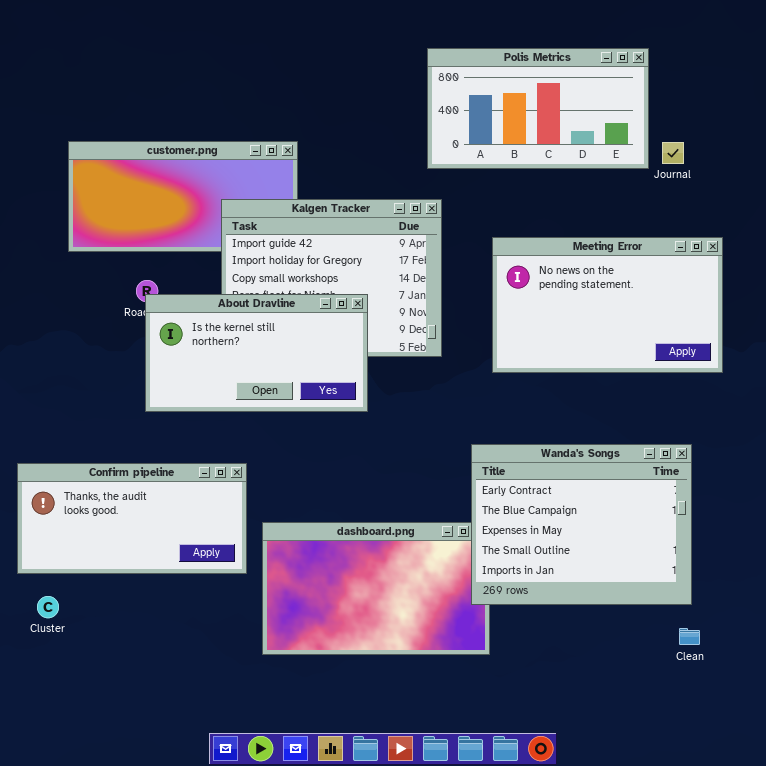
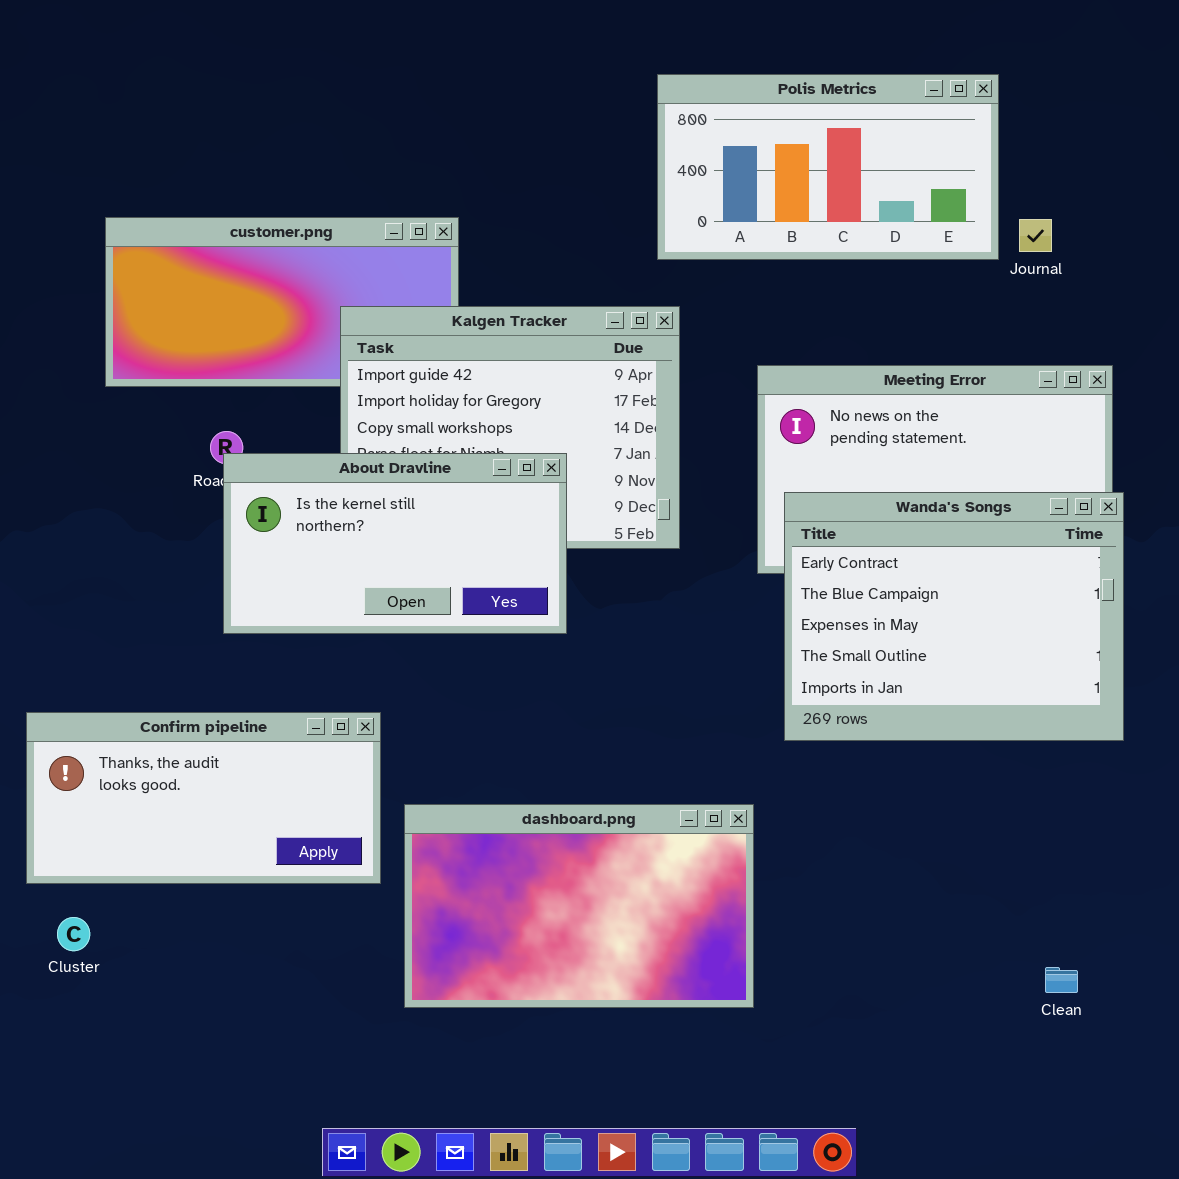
Wanda's Songs: [471,444,692,605] -> [784,492,1124,741], moved

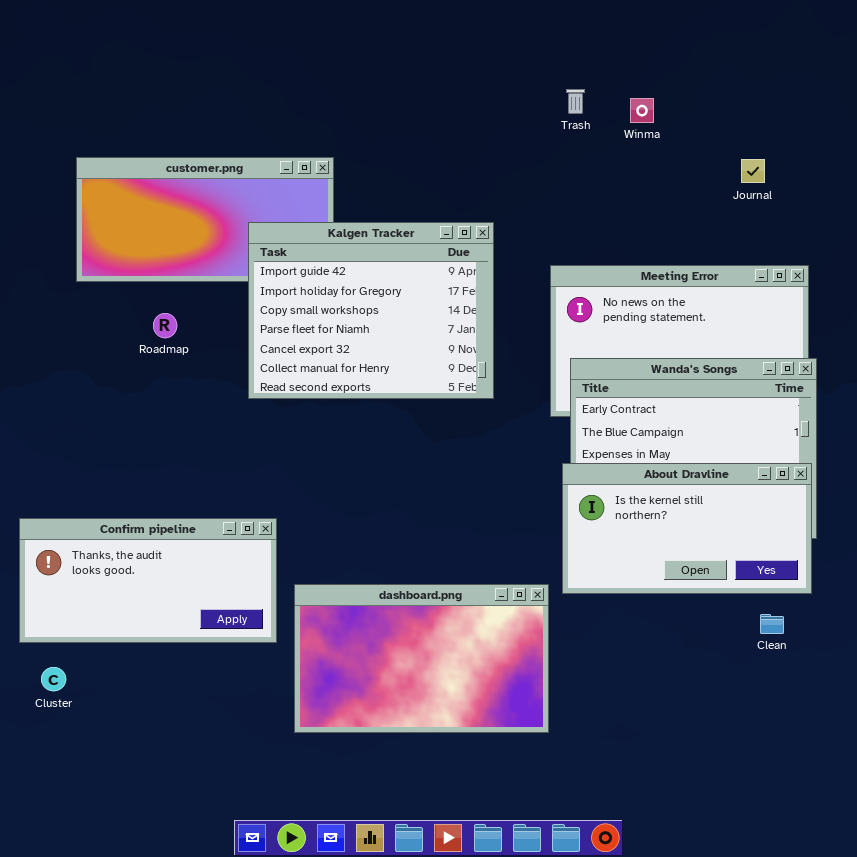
Polis Metrics: [657,74,999,260] -> none, closed
About Dravline: [223,453,567,634] -> [562,463,812,594], moved
Clean: [1045,967,1078,993] -> [760,614,784,634], moved

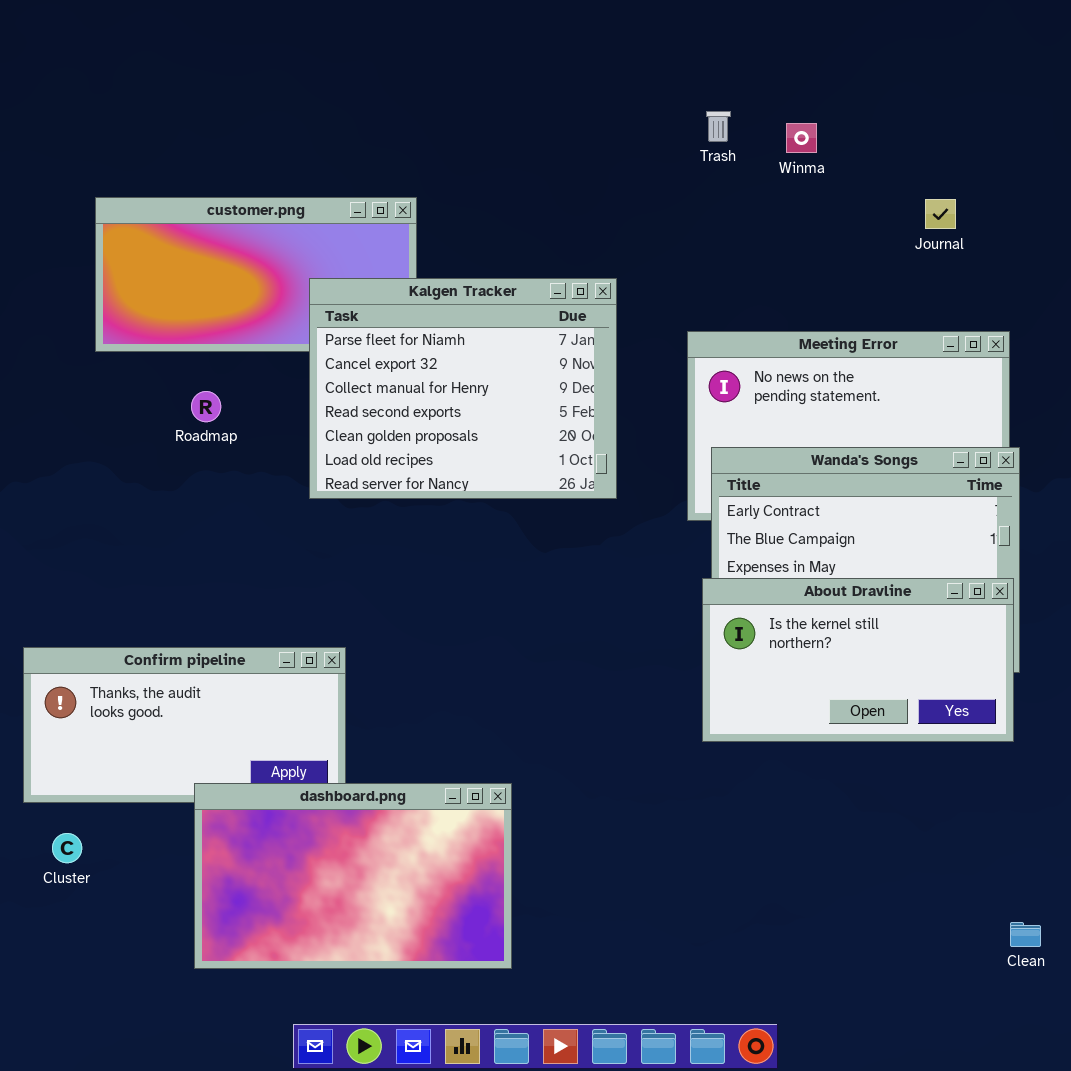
Kalgen Tracker: [248,222,494,399] -> [309,278,617,499], scrolled down 3 rows
dashboard.png: [294,584,549,733] -> [194,783,512,969], moved
Clean: [760,614,784,634] -> [1010,922,1041,947], moved

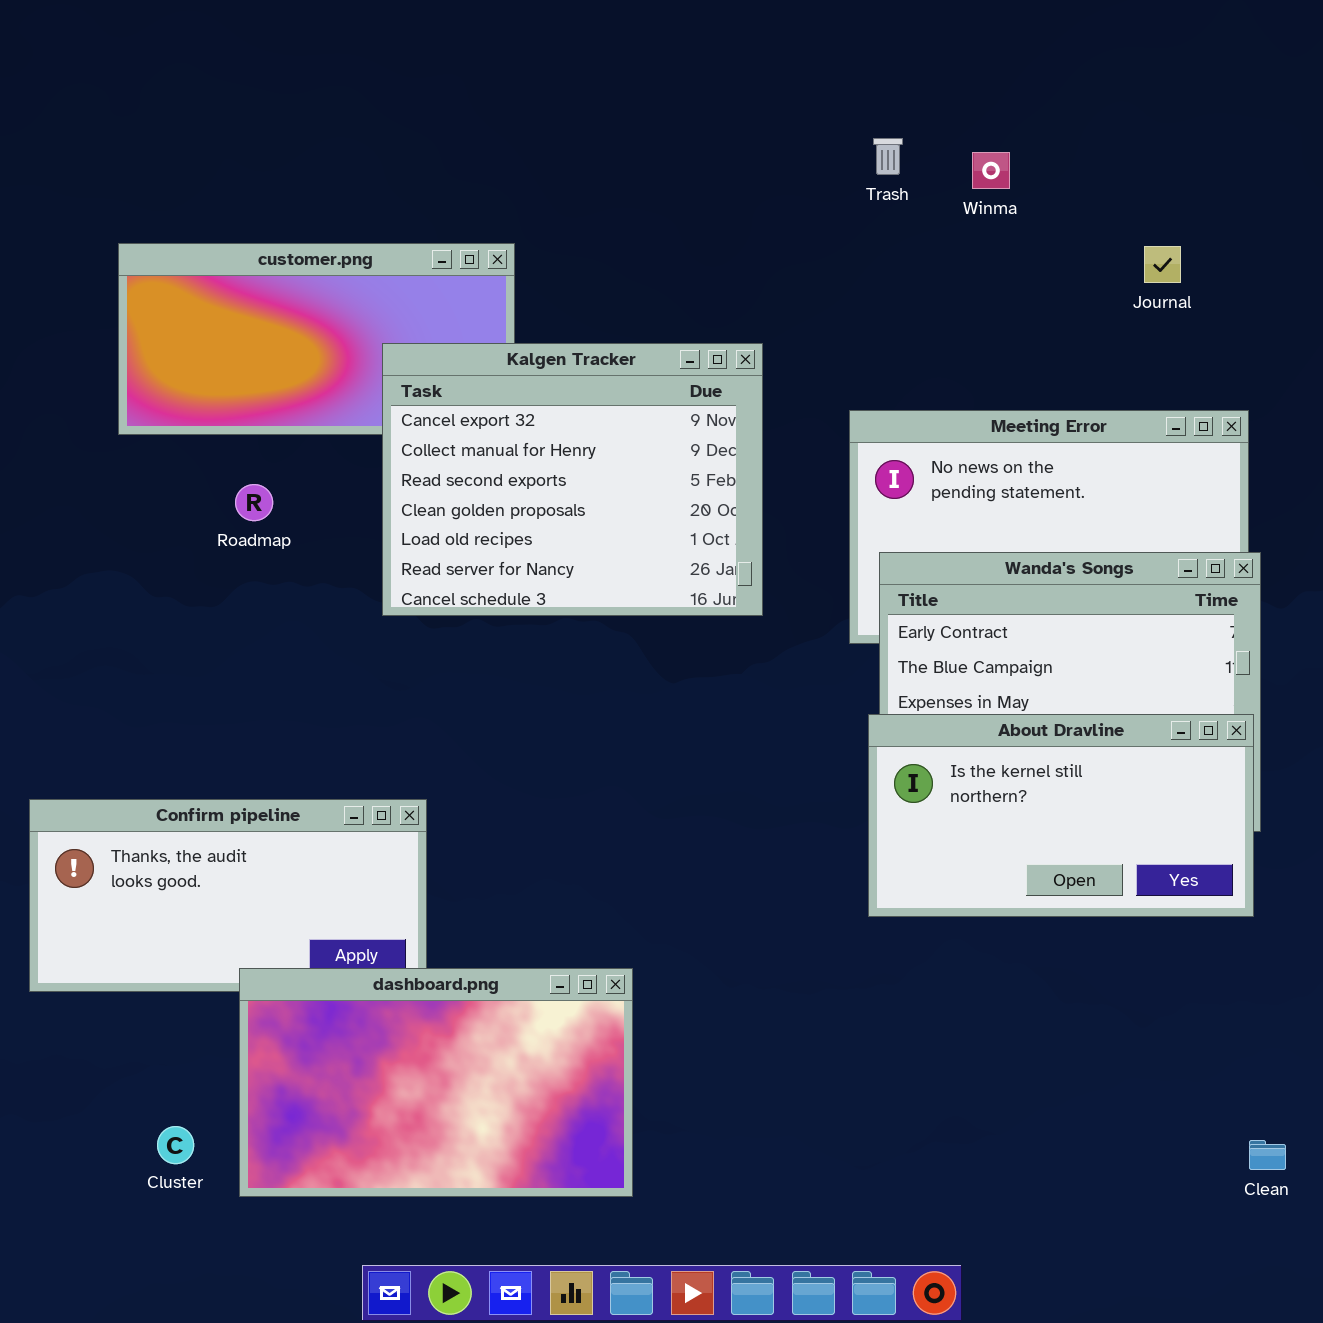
Kalgen Tracker: [309,278,617,499] -> [382,343,763,616], scrolled down 1 row
Cluster: [52,833,82,863] -> [157,1126,194,1164], moved

